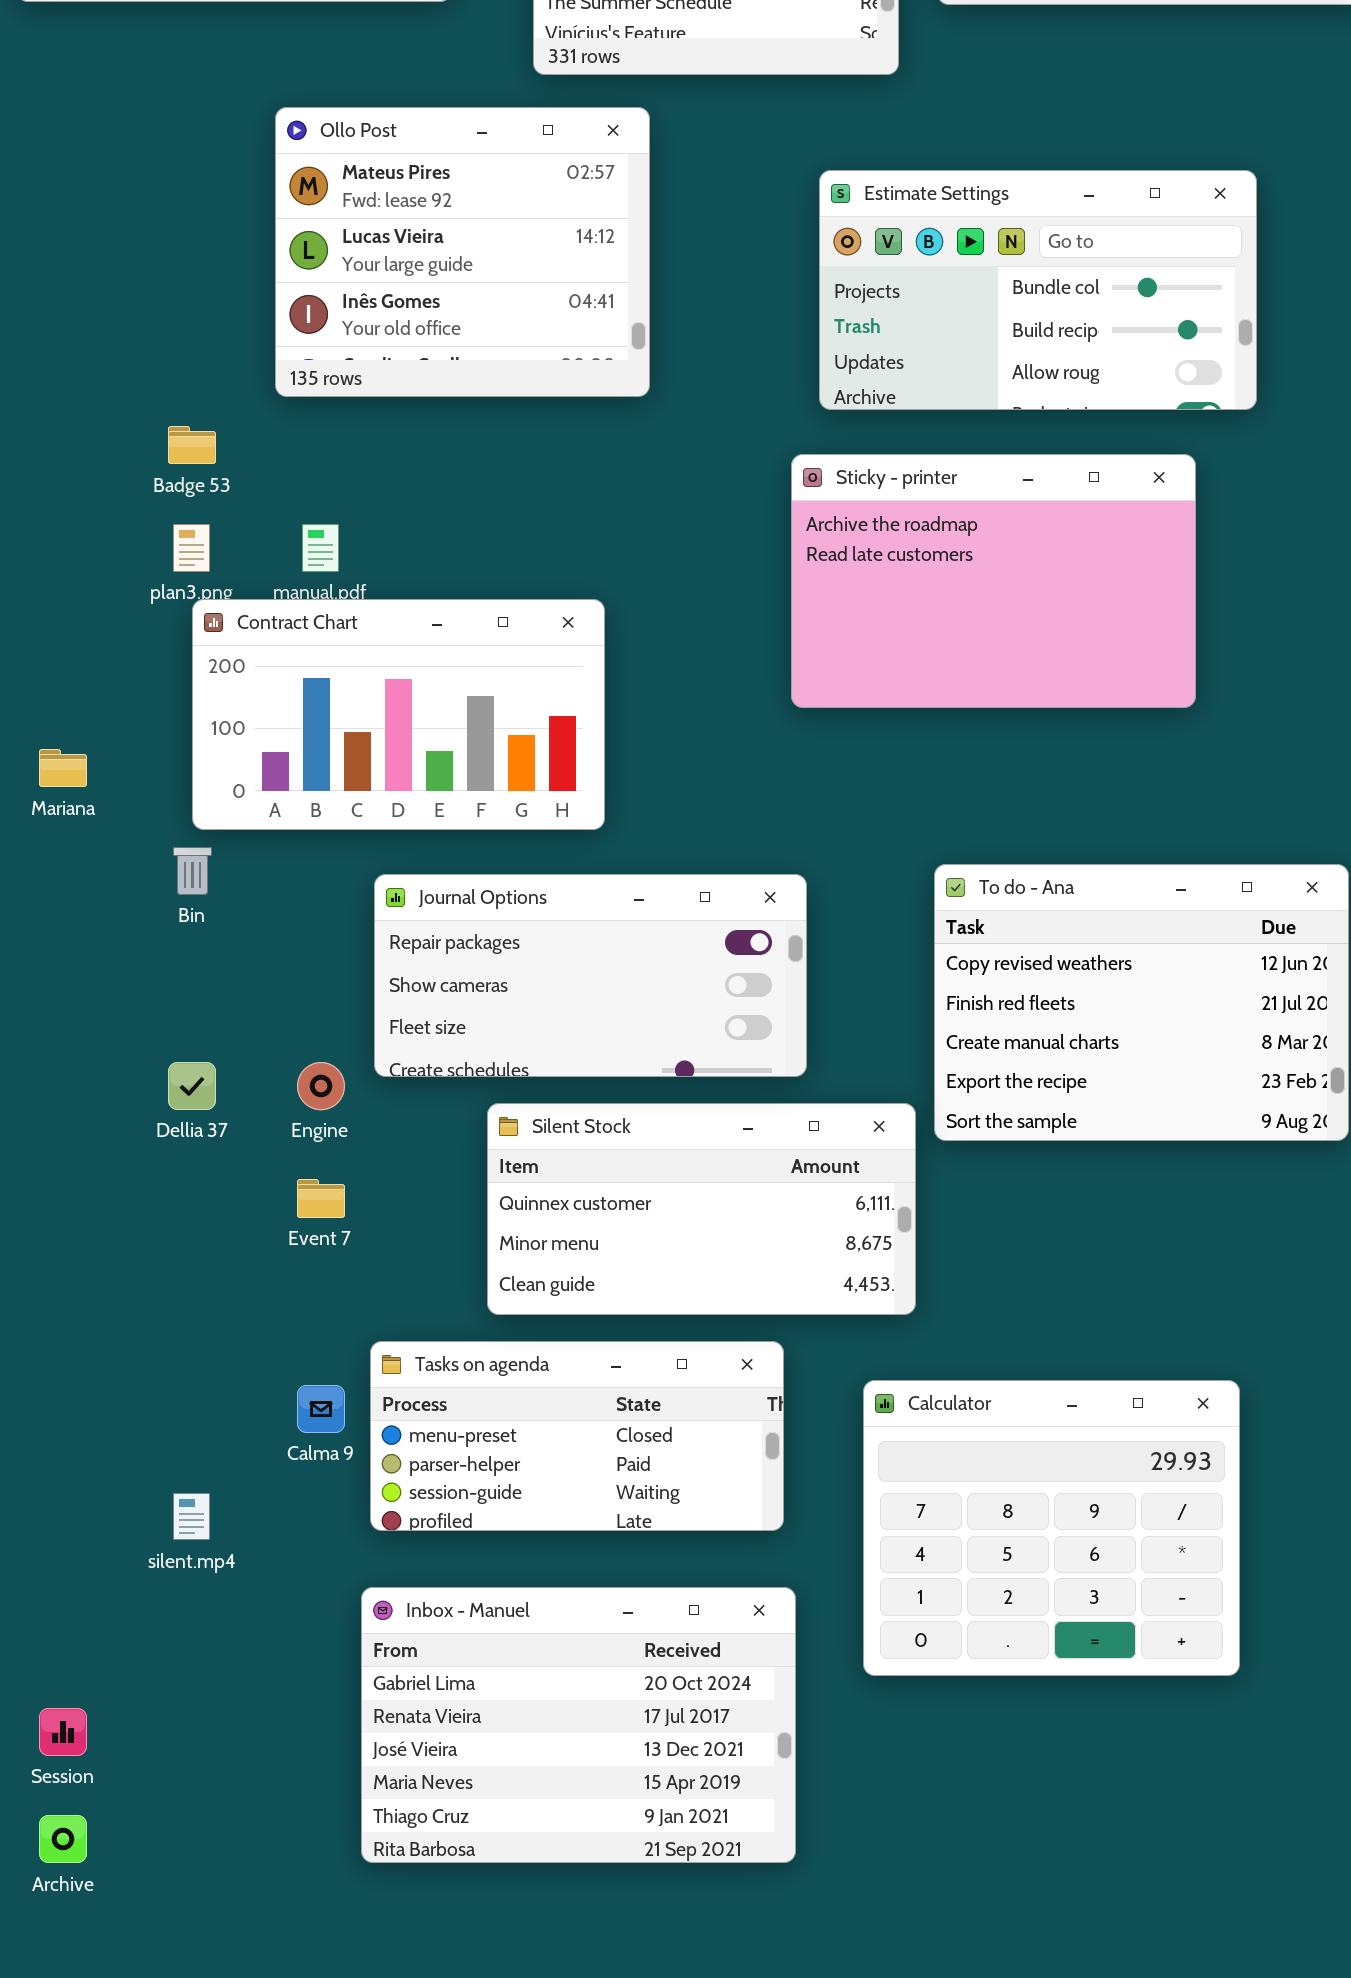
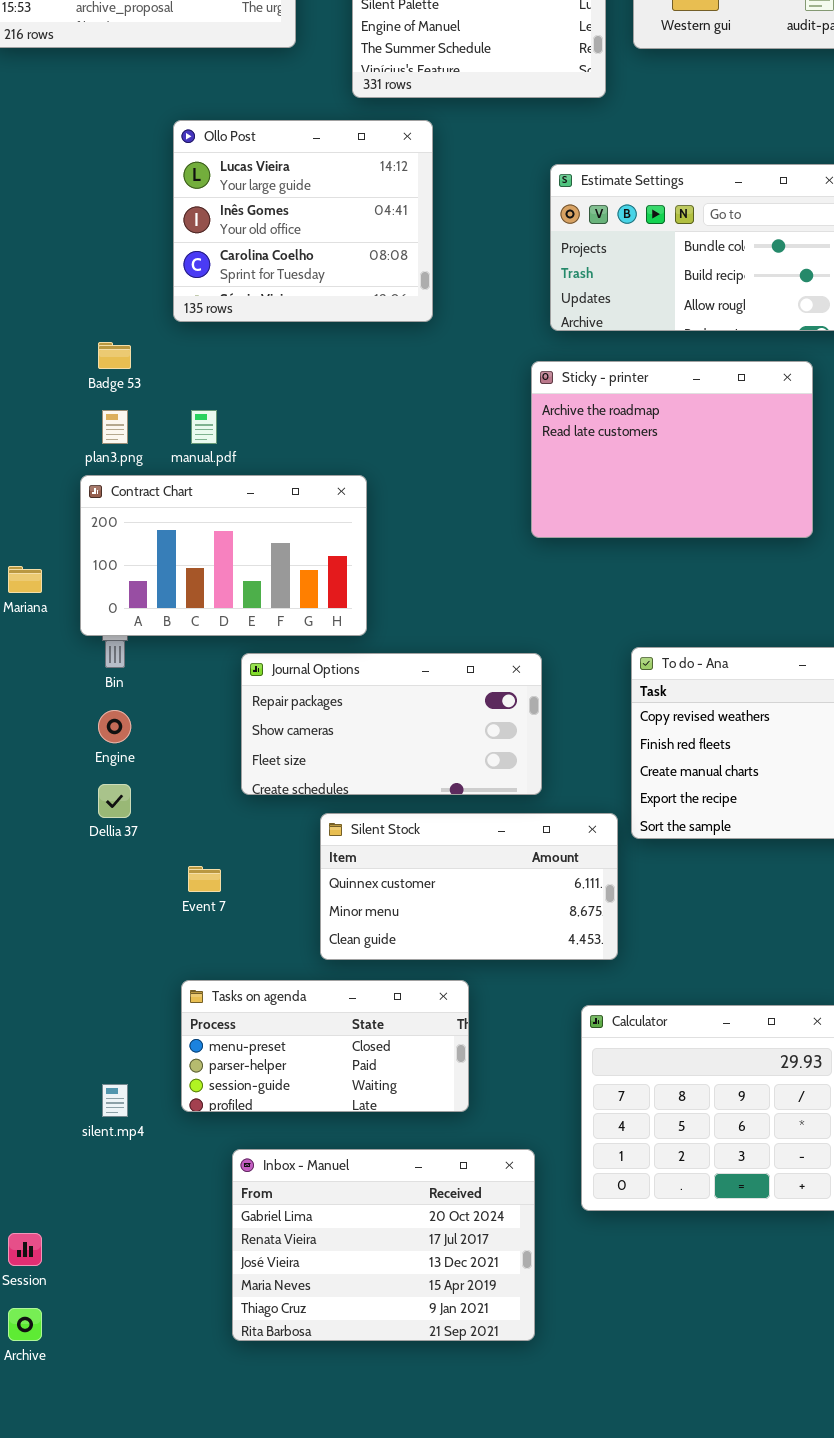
Ollo Post: [275,107,650,397] -> [173,120,433,322], scrolled down 1 row
Contract Chart: [192,599,605,830] -> [80,475,367,636], moved
Engine: [297,1062,345,1110] -> [98,710,131,743], moved
Tasks on agenda: [370,1341,784,1531] -> [181,980,469,1112], moved

